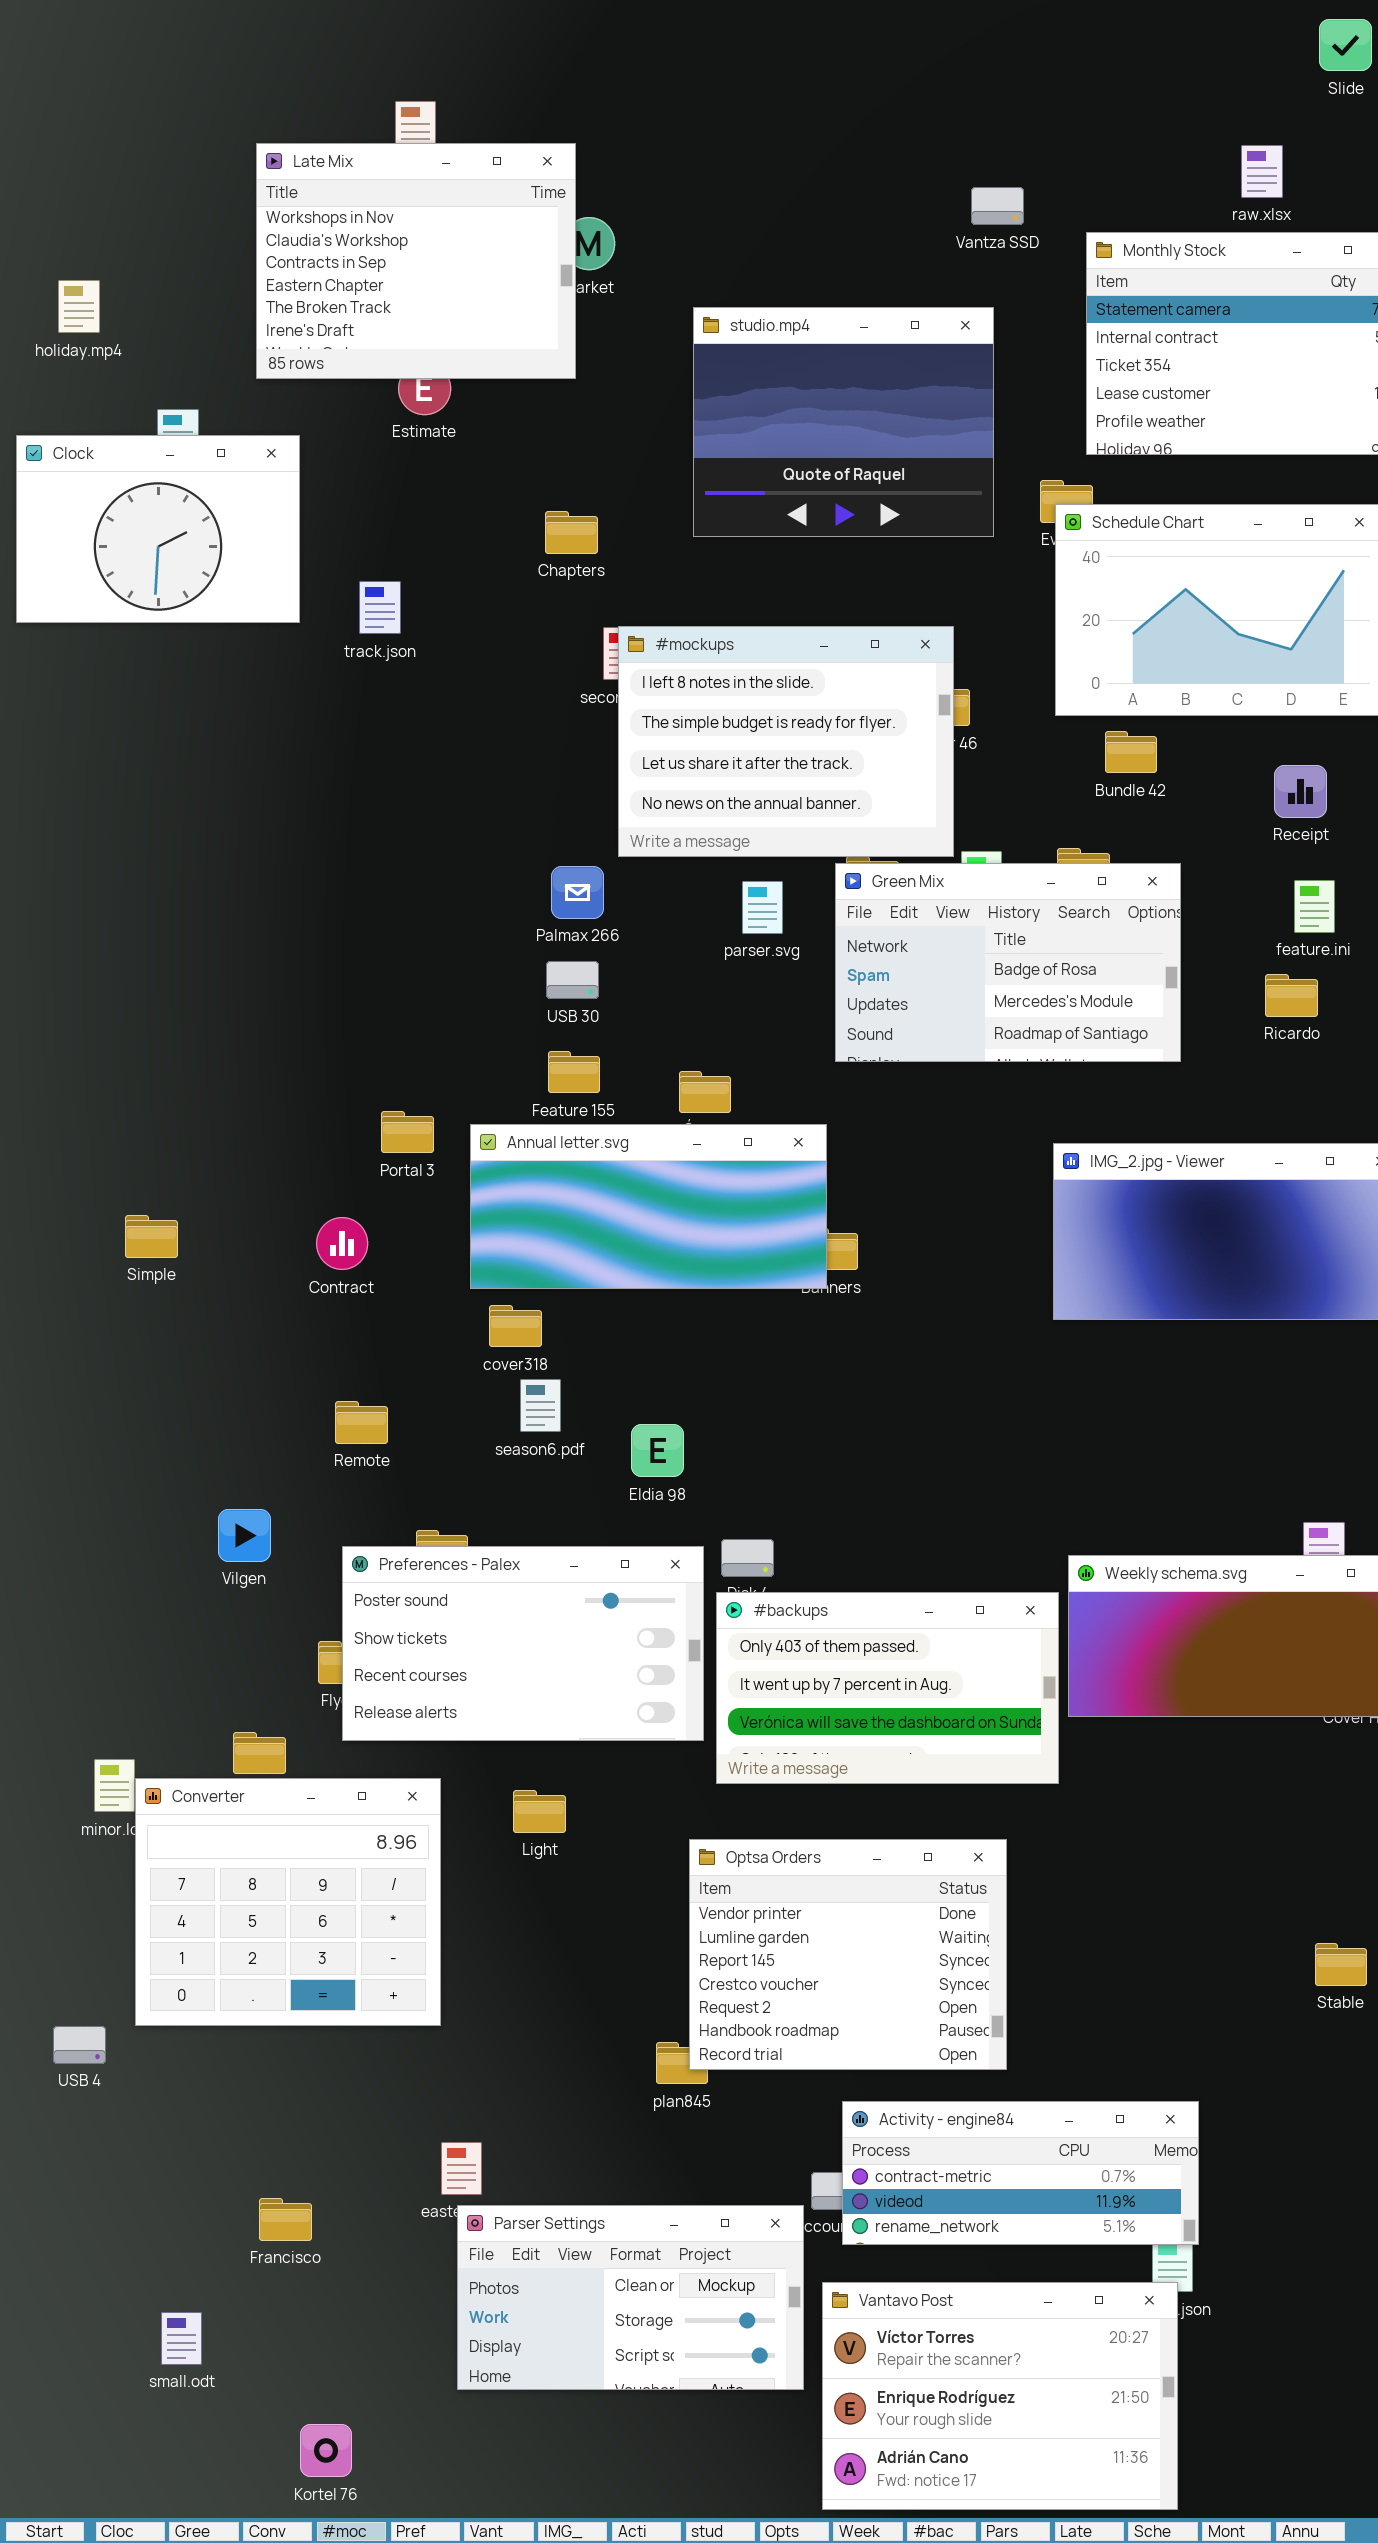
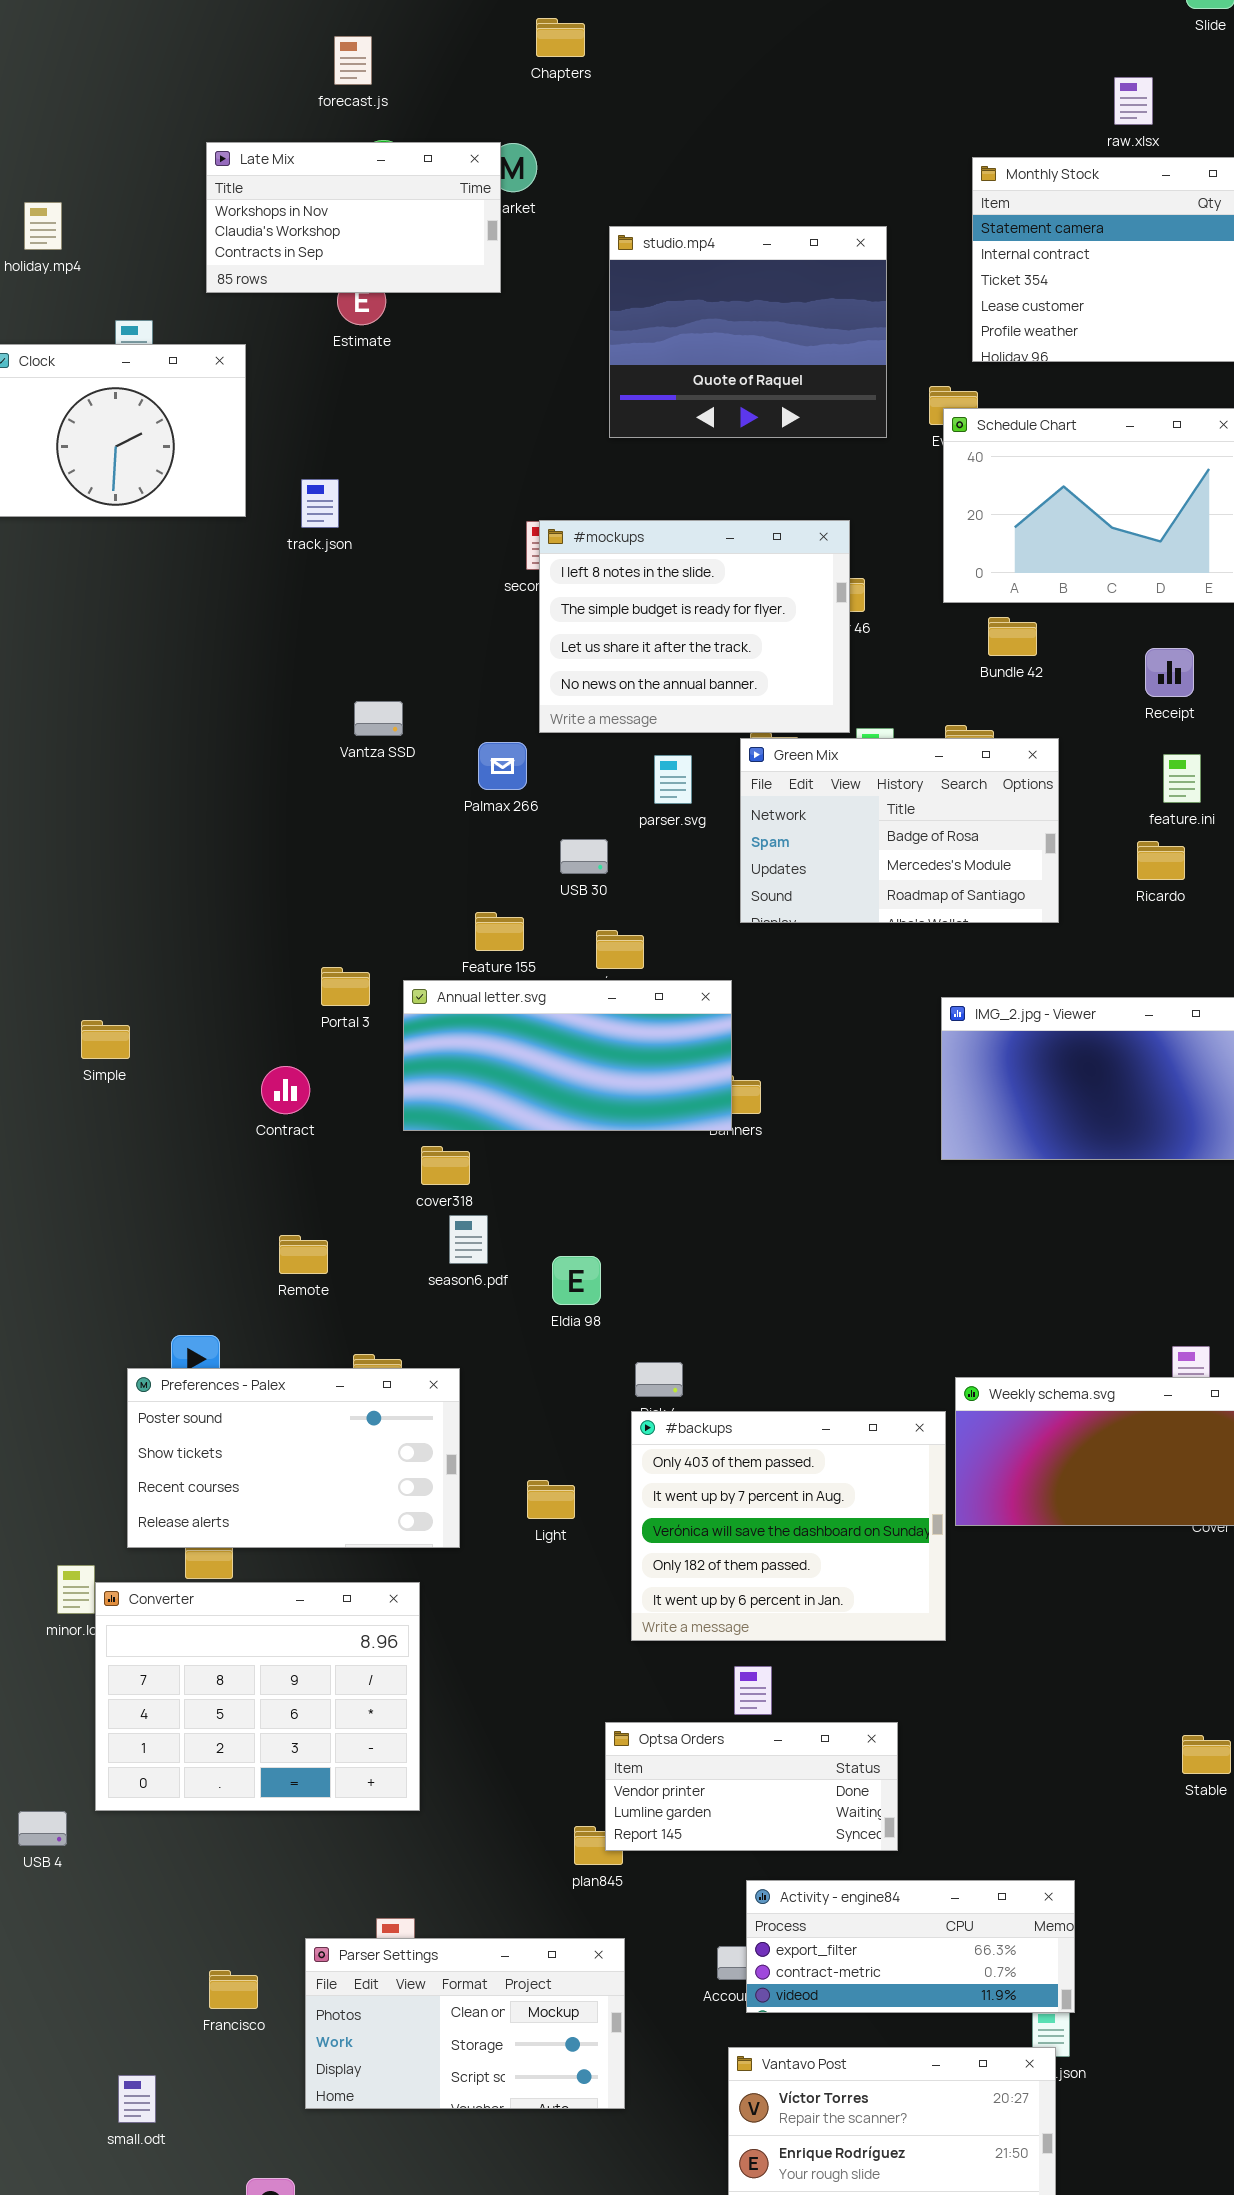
Late Mix: [256,143,576,379] -> [206,142,501,293], resized
Vantza SSD: [971,187,1024,225] -> [354,701,403,736], moved
Chapters: [545,511,598,554] -> [536,18,585,57], moved
USB 30: [546,961,599,999] -> [560,839,608,874], moved
Simple: [125,1215,178,1258] -> [81,1020,130,1059], moved
Preferences - Palex: [342,1546,704,1741] -> [127,1368,460,1548], moved
#backups: [716,1592,1059,1784] -> [631,1411,946,1641], resized
Converter: [135,1778,441,2026] -> [95,1582,420,1811], resized
Light: [513,1790,566,1833] -> [527,1480,575,1519], moved
Optsa Orders: [689,1839,1007,2070] -> [605,1722,898,1851], resized
Activity - engine84: [842,2101,1199,2245] -> [746,1880,1075,2013], scrolled up 1 row
Parser Settings: [457,2205,804,2390] -> [305,1938,625,2109], moved

